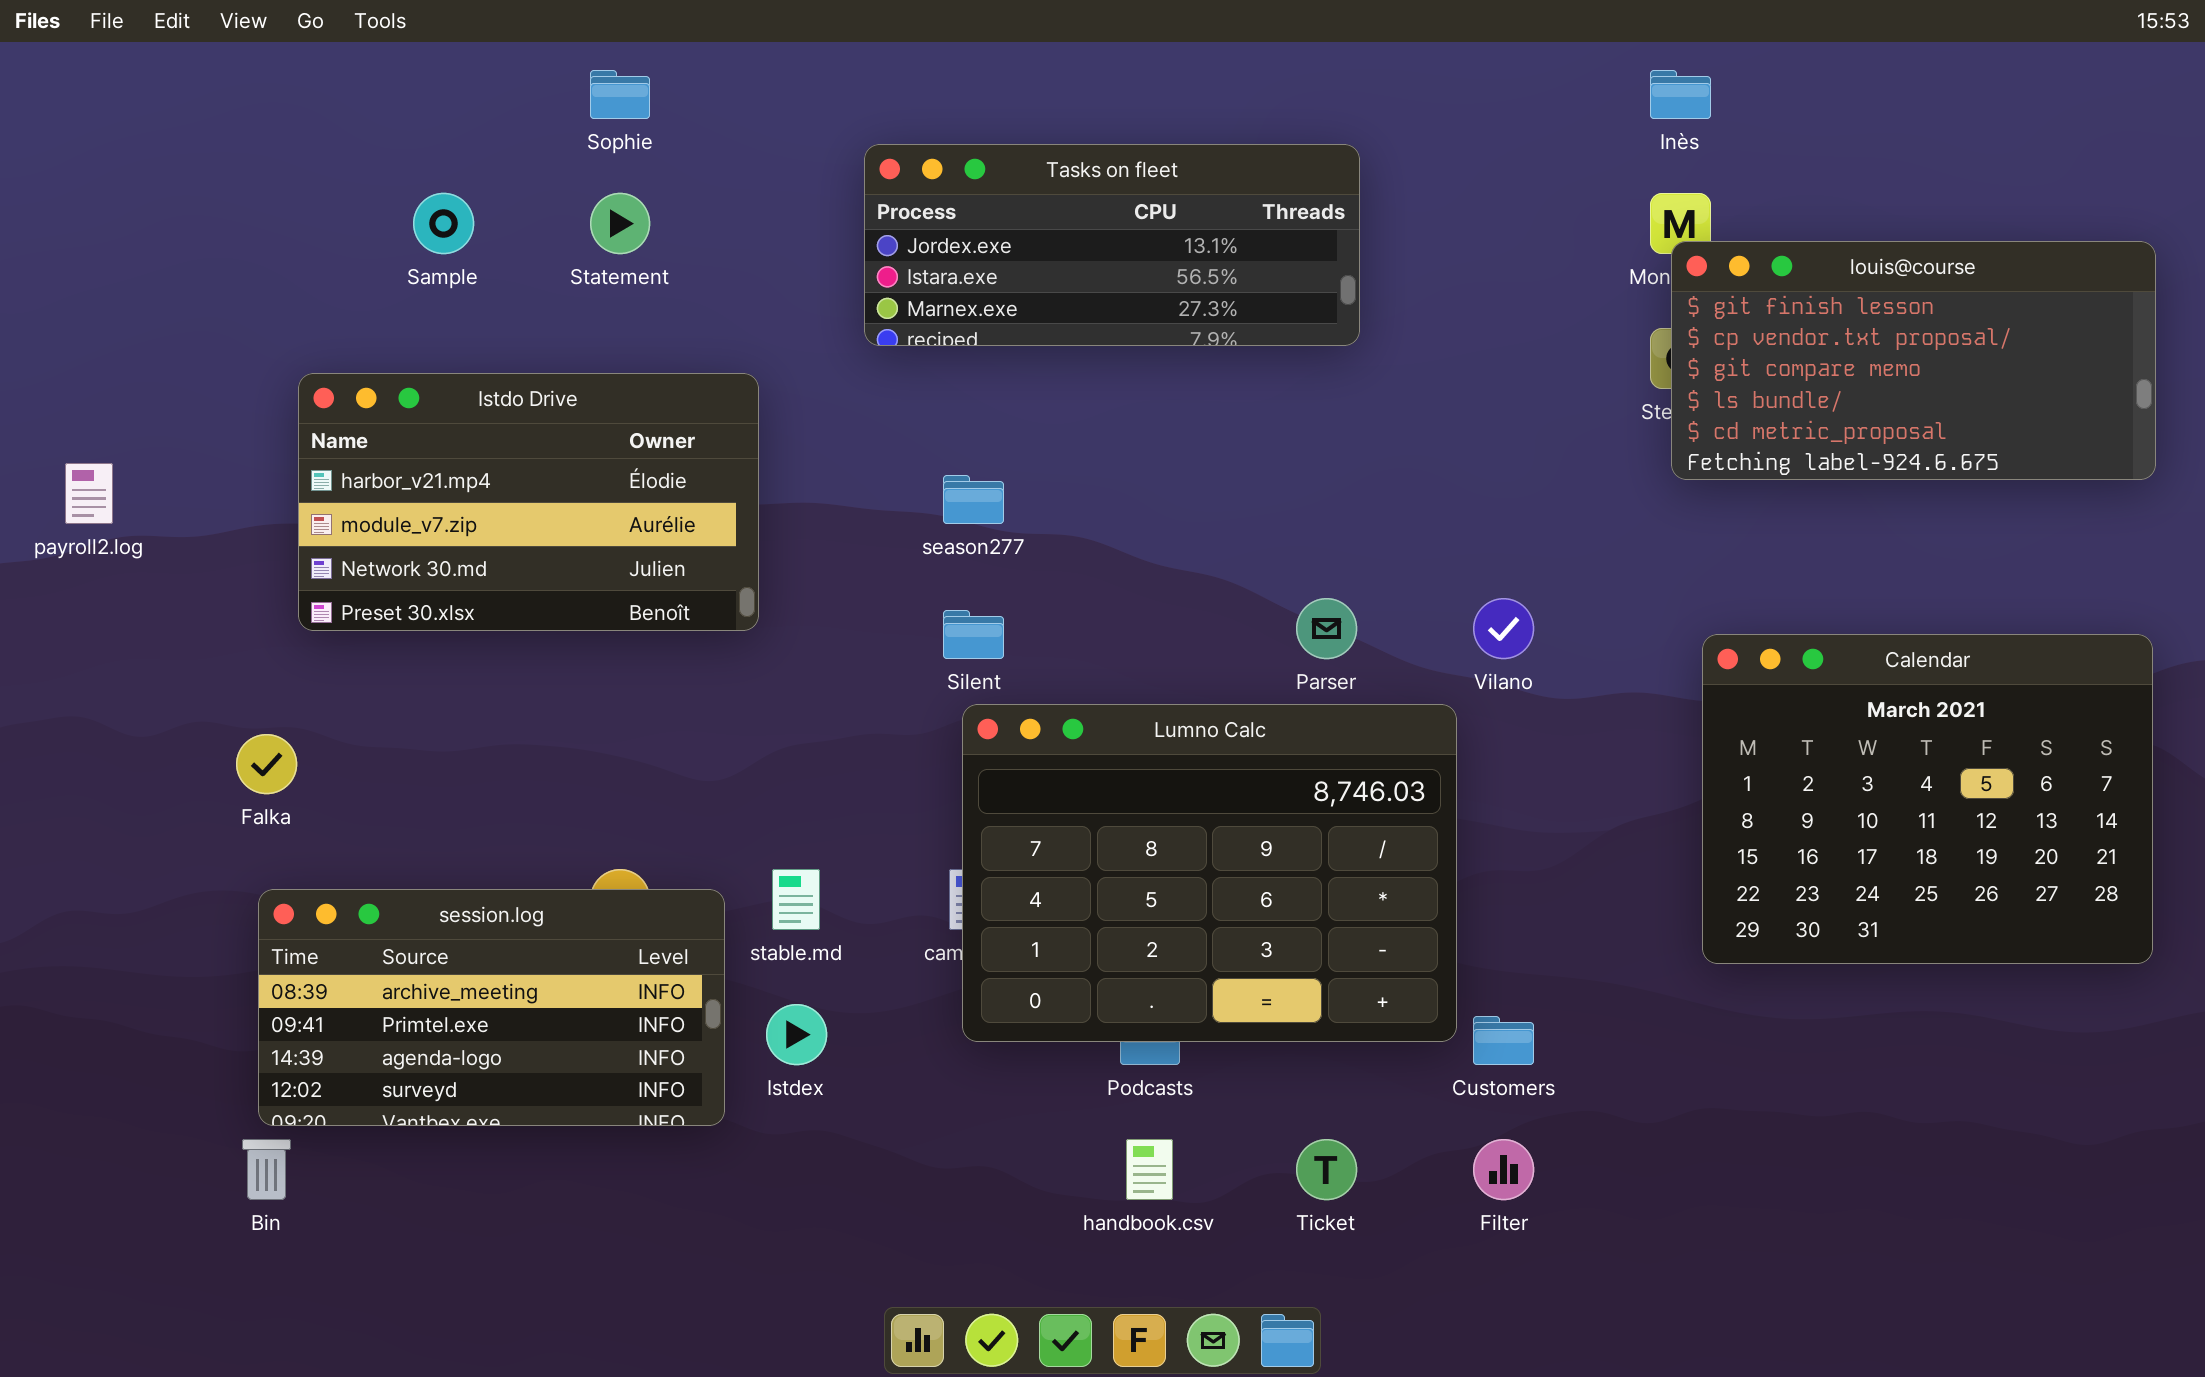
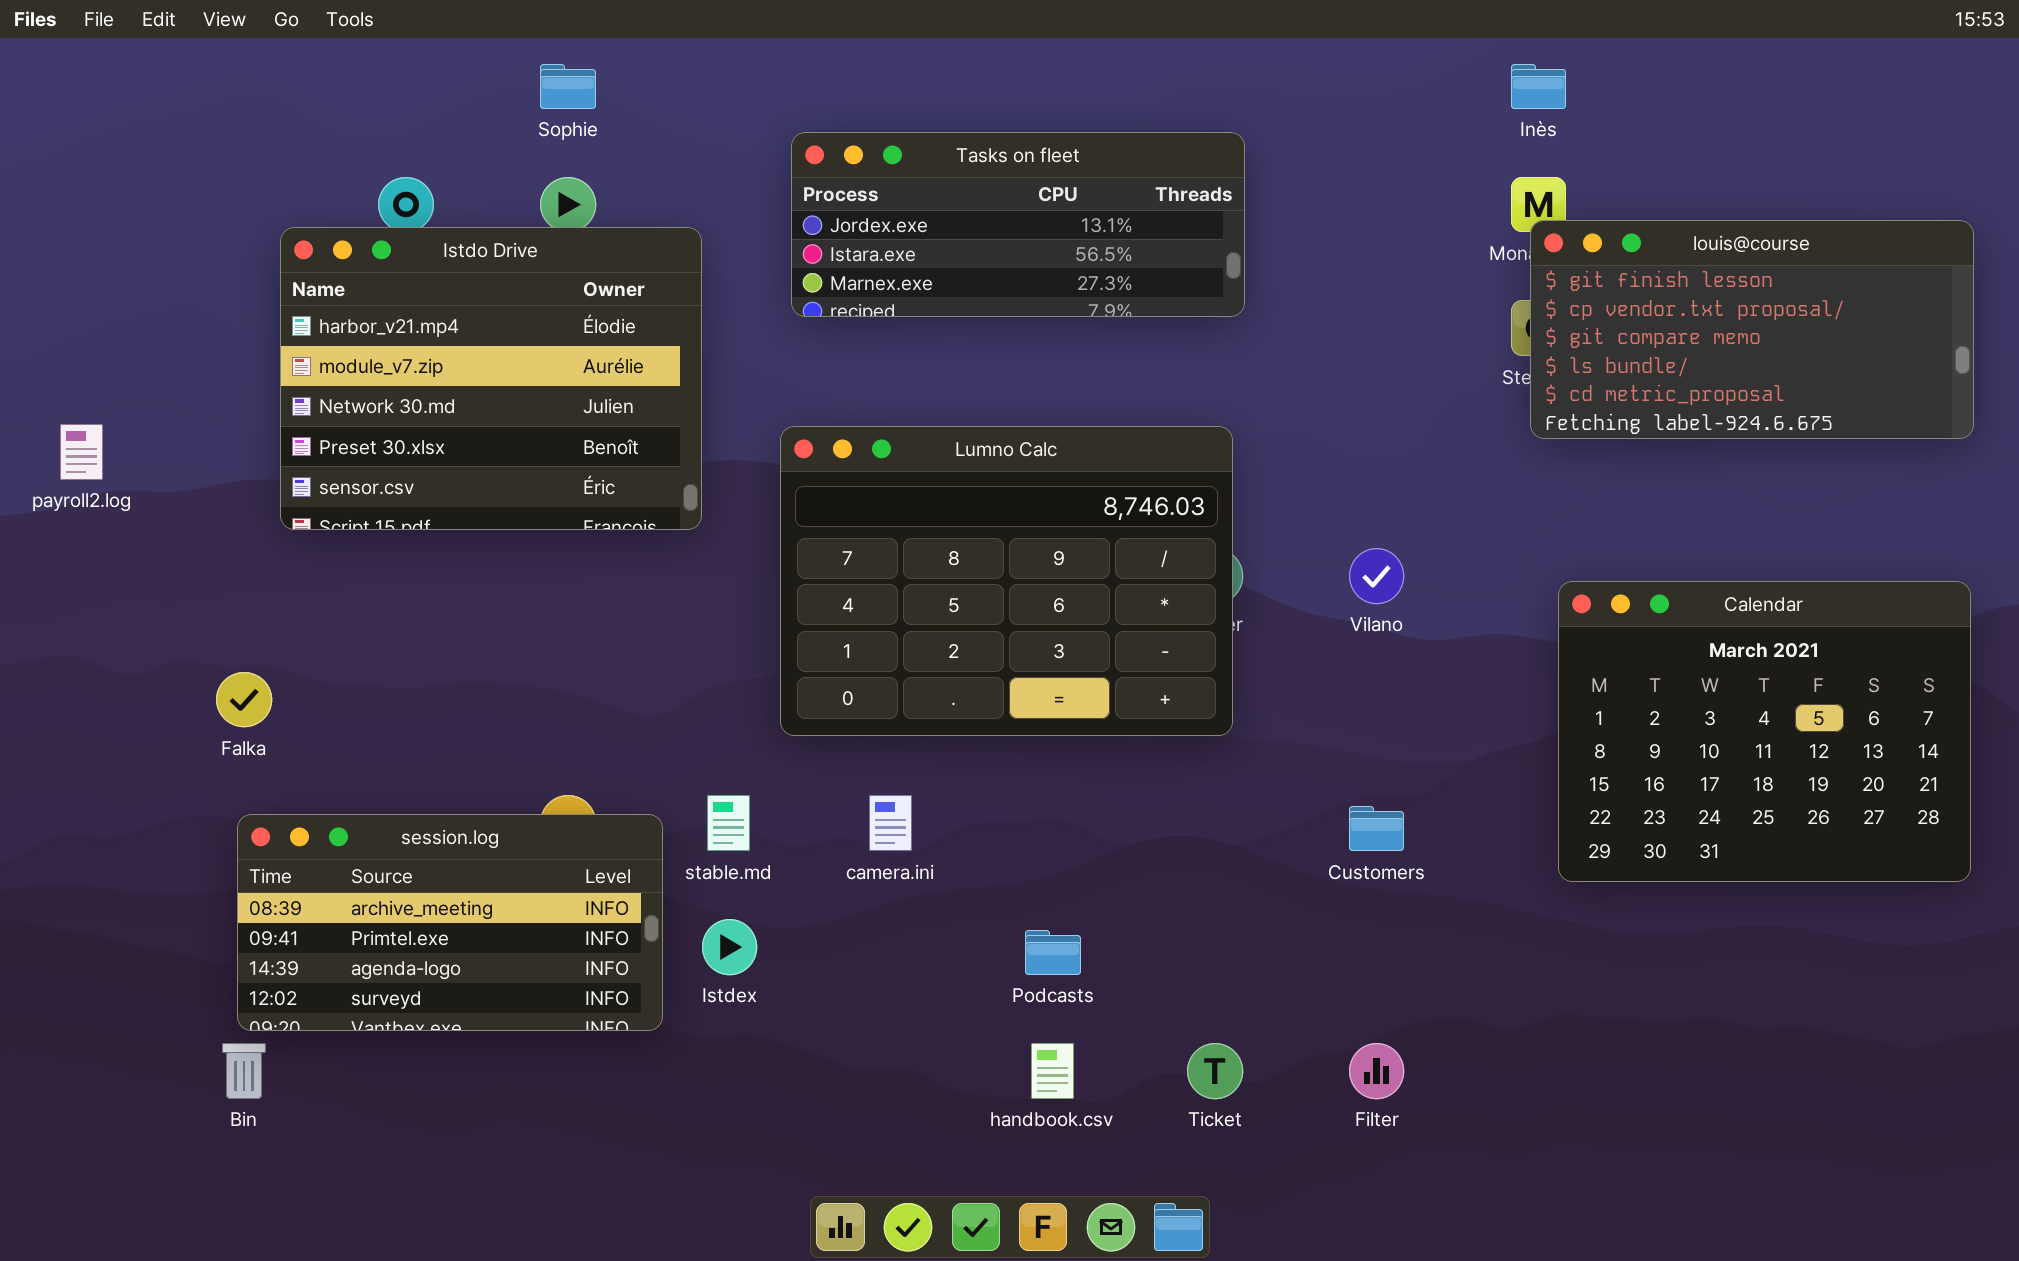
Istdo Drive: [298,373,759,631] -> [280,227,702,530], moved, resized
Lumno Calc: [962,704,1457,1042] -> [780,426,1233,736], moved
Customers: [1473,1016,1534,1065] -> [1349,806,1404,851], moved

